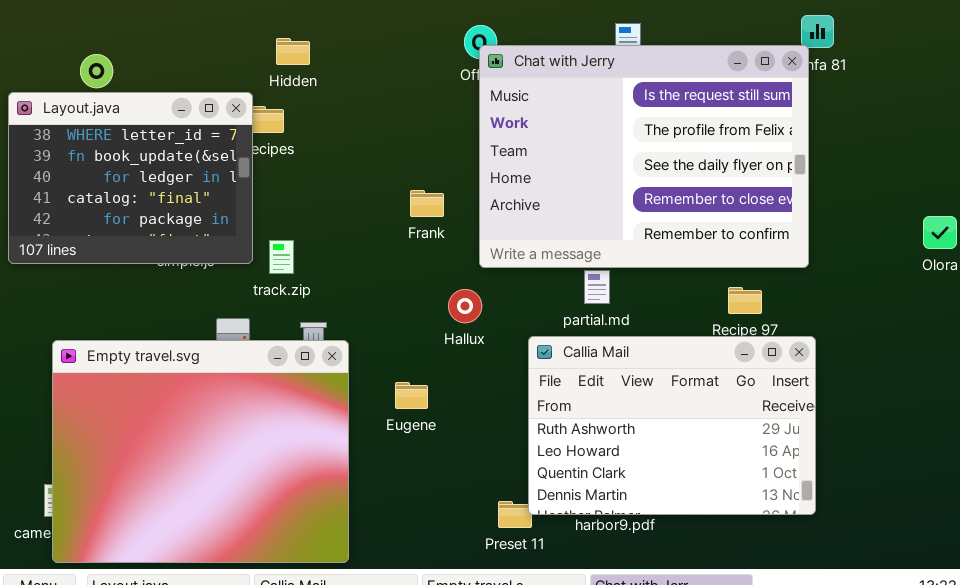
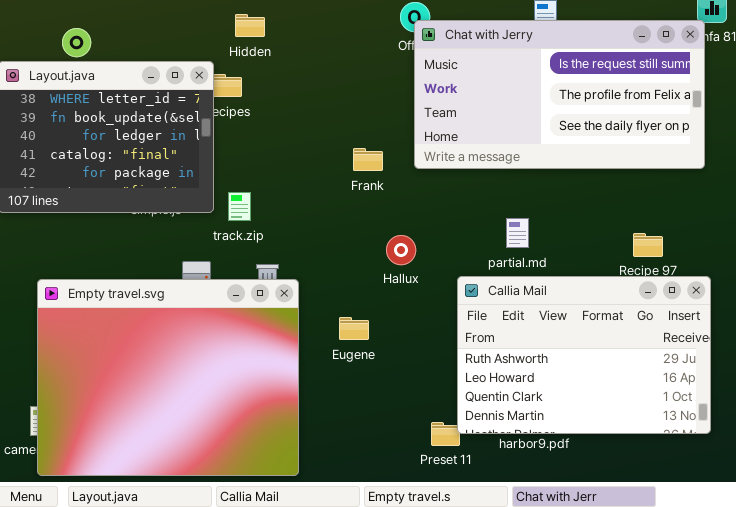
Chat with Jerry: [479,45,809,268] -> [414,20,705,169], resized

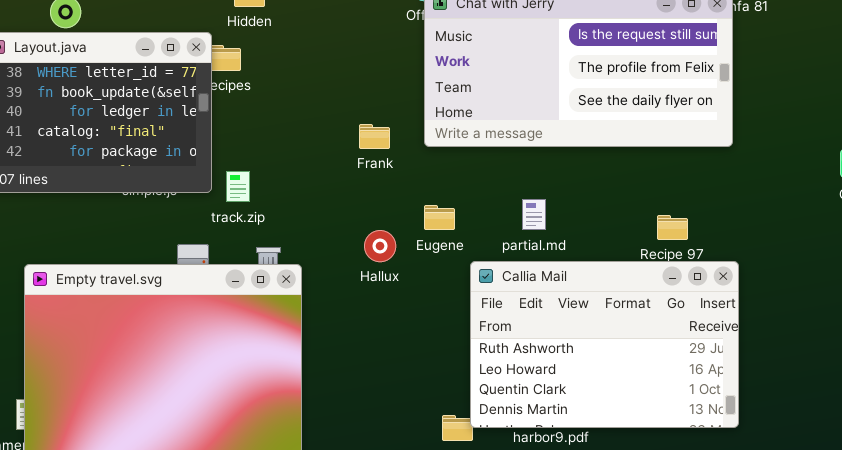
Hallux: [386,235,416,265] -> [364,230,396,262], moved
Eugene: [339,317,369,340] -> [424,205,455,230], moved

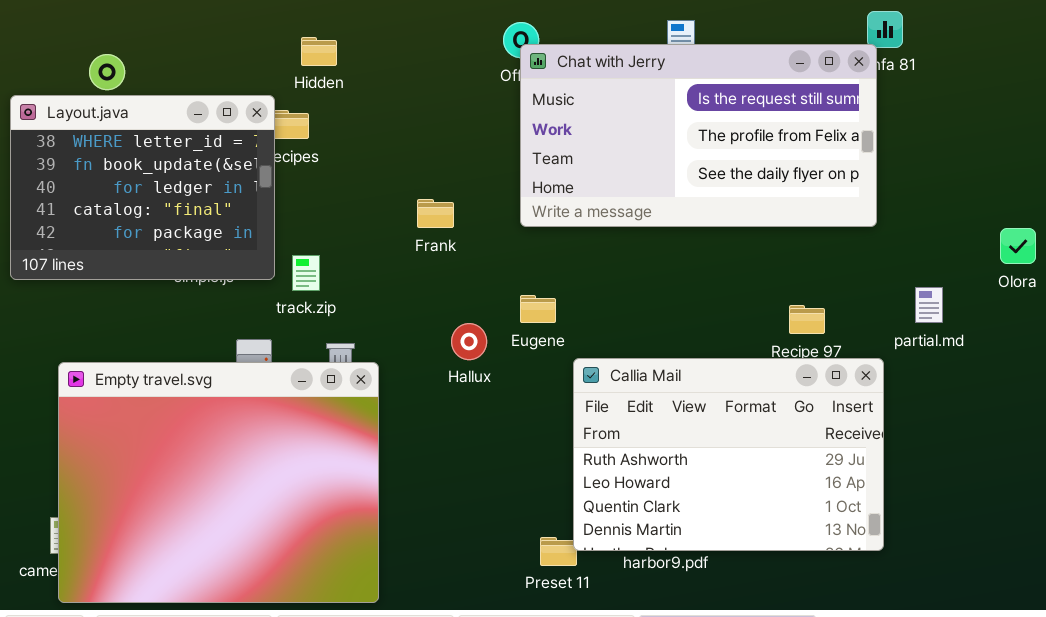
Frank: [359,124,390,149] -> [417,199,454,228], moved
partial.md: [522,199,546,230] -> [915,287,943,323], moved

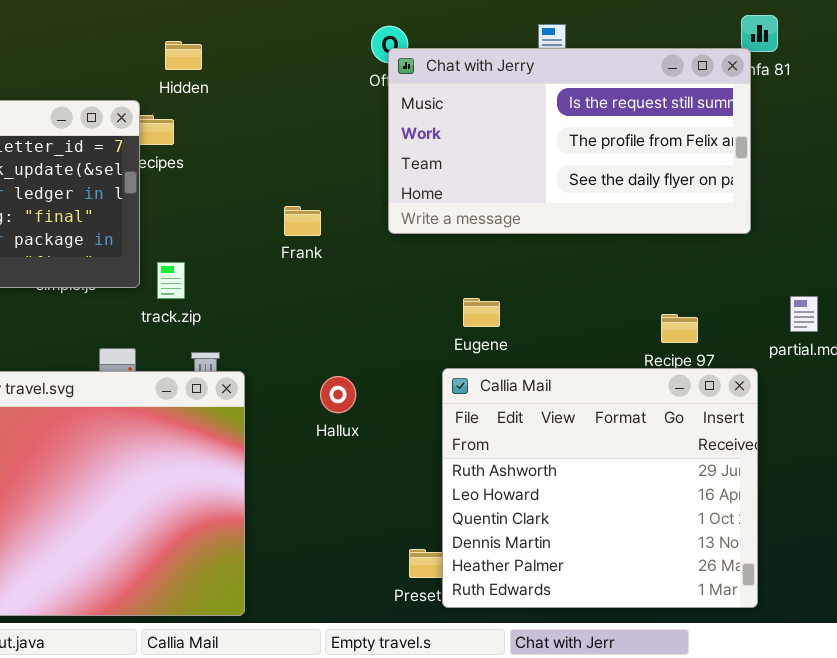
Eugene: [520,295,556,323] -> [463,298,500,327], moved
Hallux: [451,323,487,360] -> [320,376,356,413], moved
Callia Mail: [573,358,884,551] -> [442,368,758,608], resized

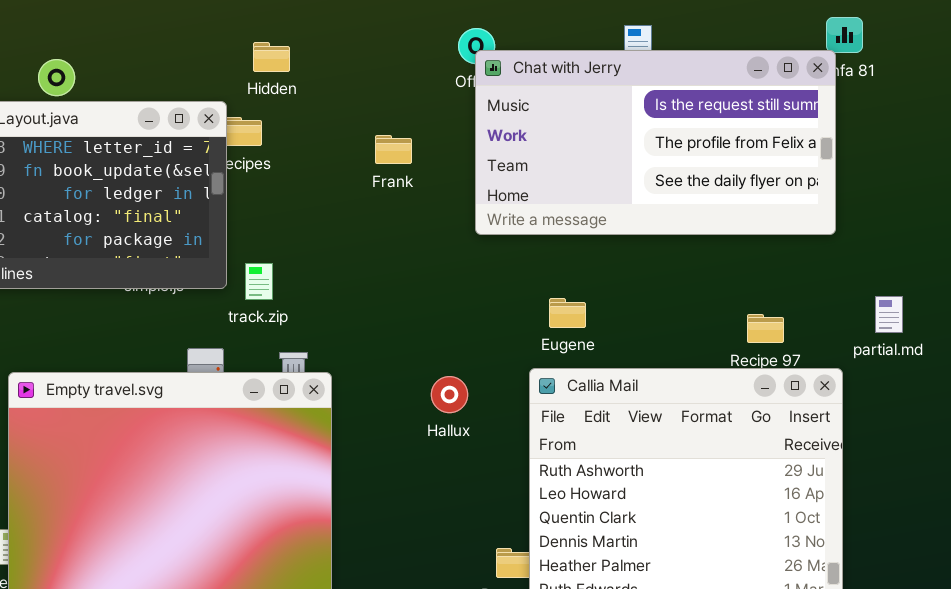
Frank: [284,206,321,236] -> [375,135,412,164], moved
Hallux: [320,376,356,413] -> [431,376,468,413], moved

